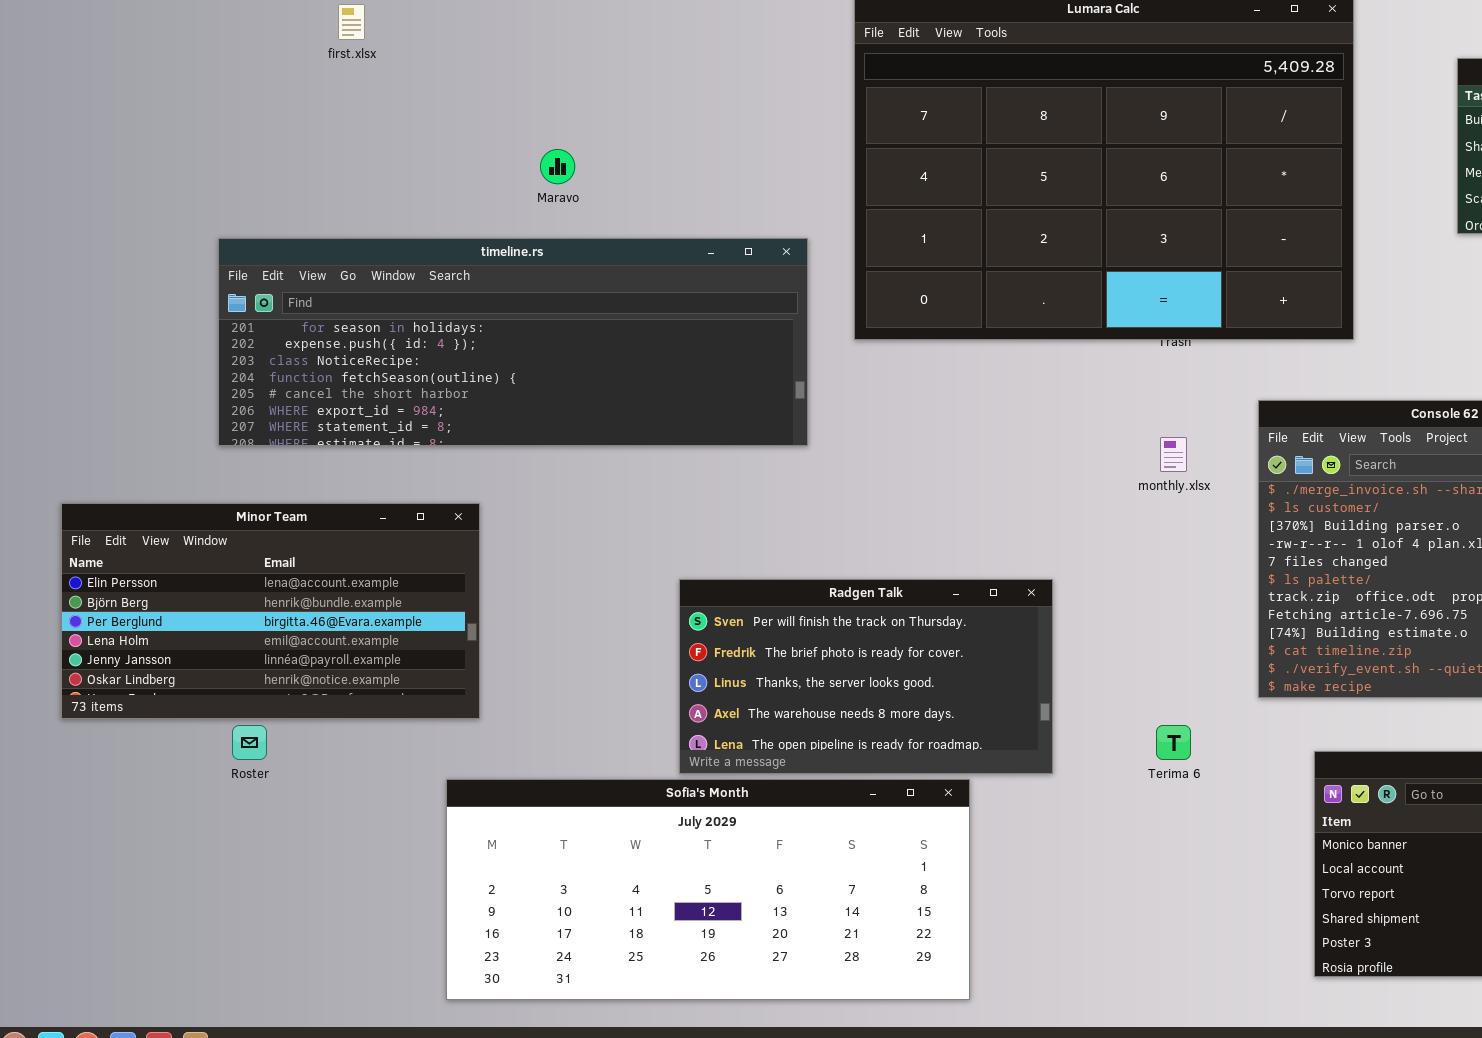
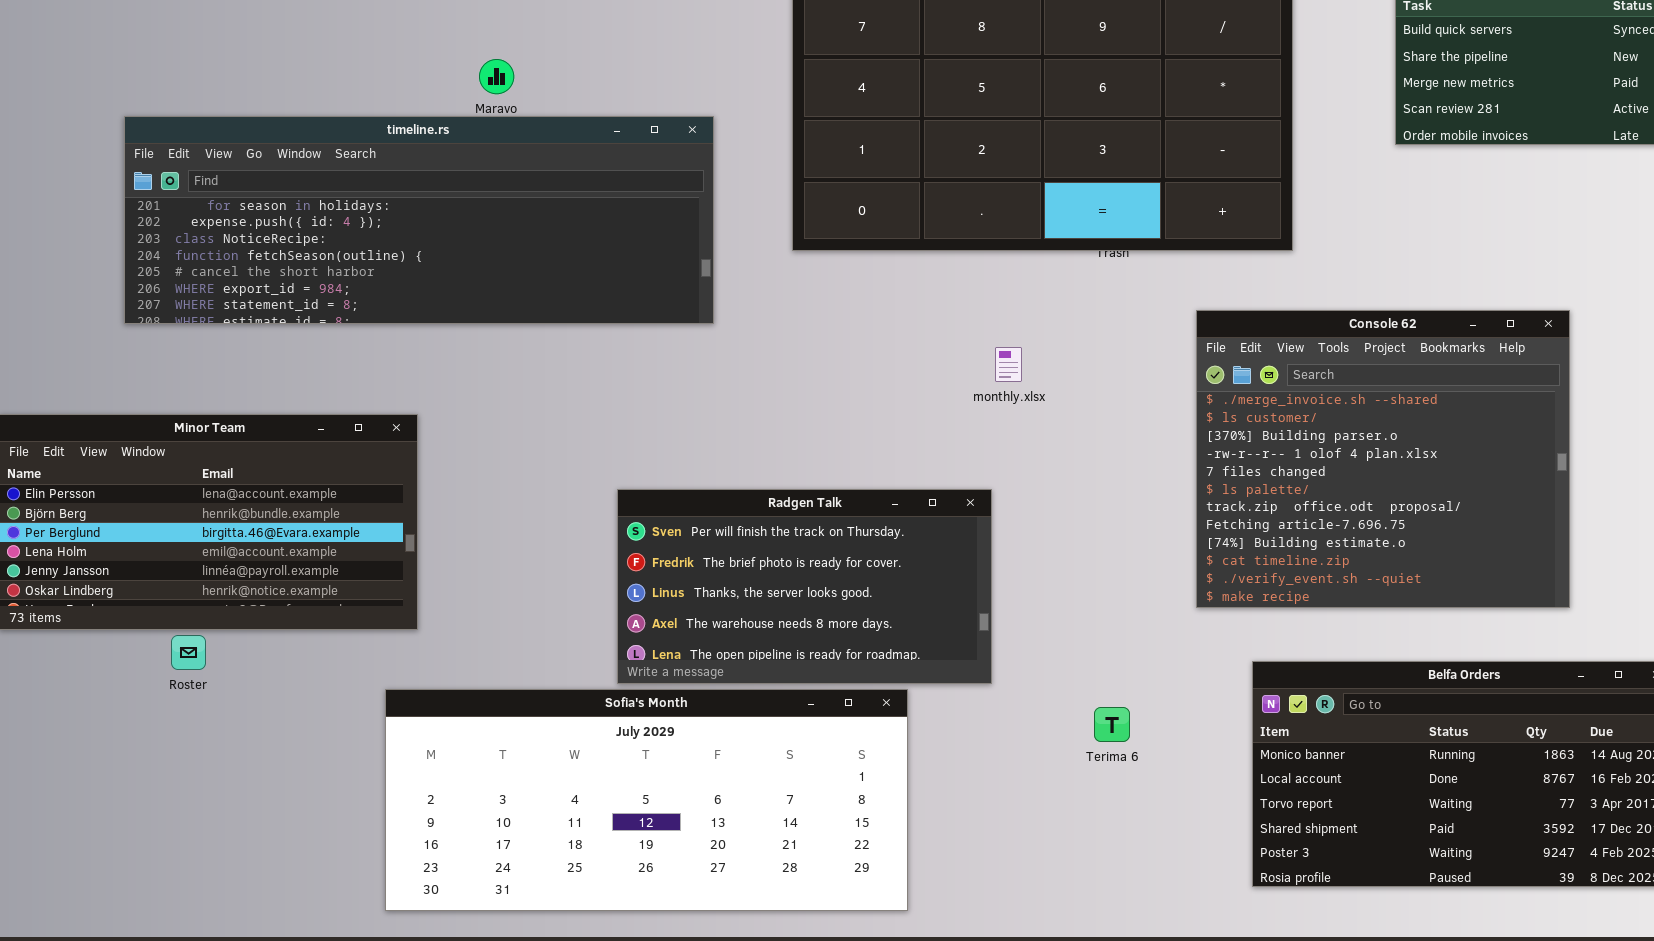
timeline.rs: [218,238,808,446] -> [124,116,714,324], moved
monthly.xlsx: [1160,437,1187,472] -> [995,347,1022,382], moved
Terima 6: [1156,725,1191,760] -> [1094,707,1130,742], moved

